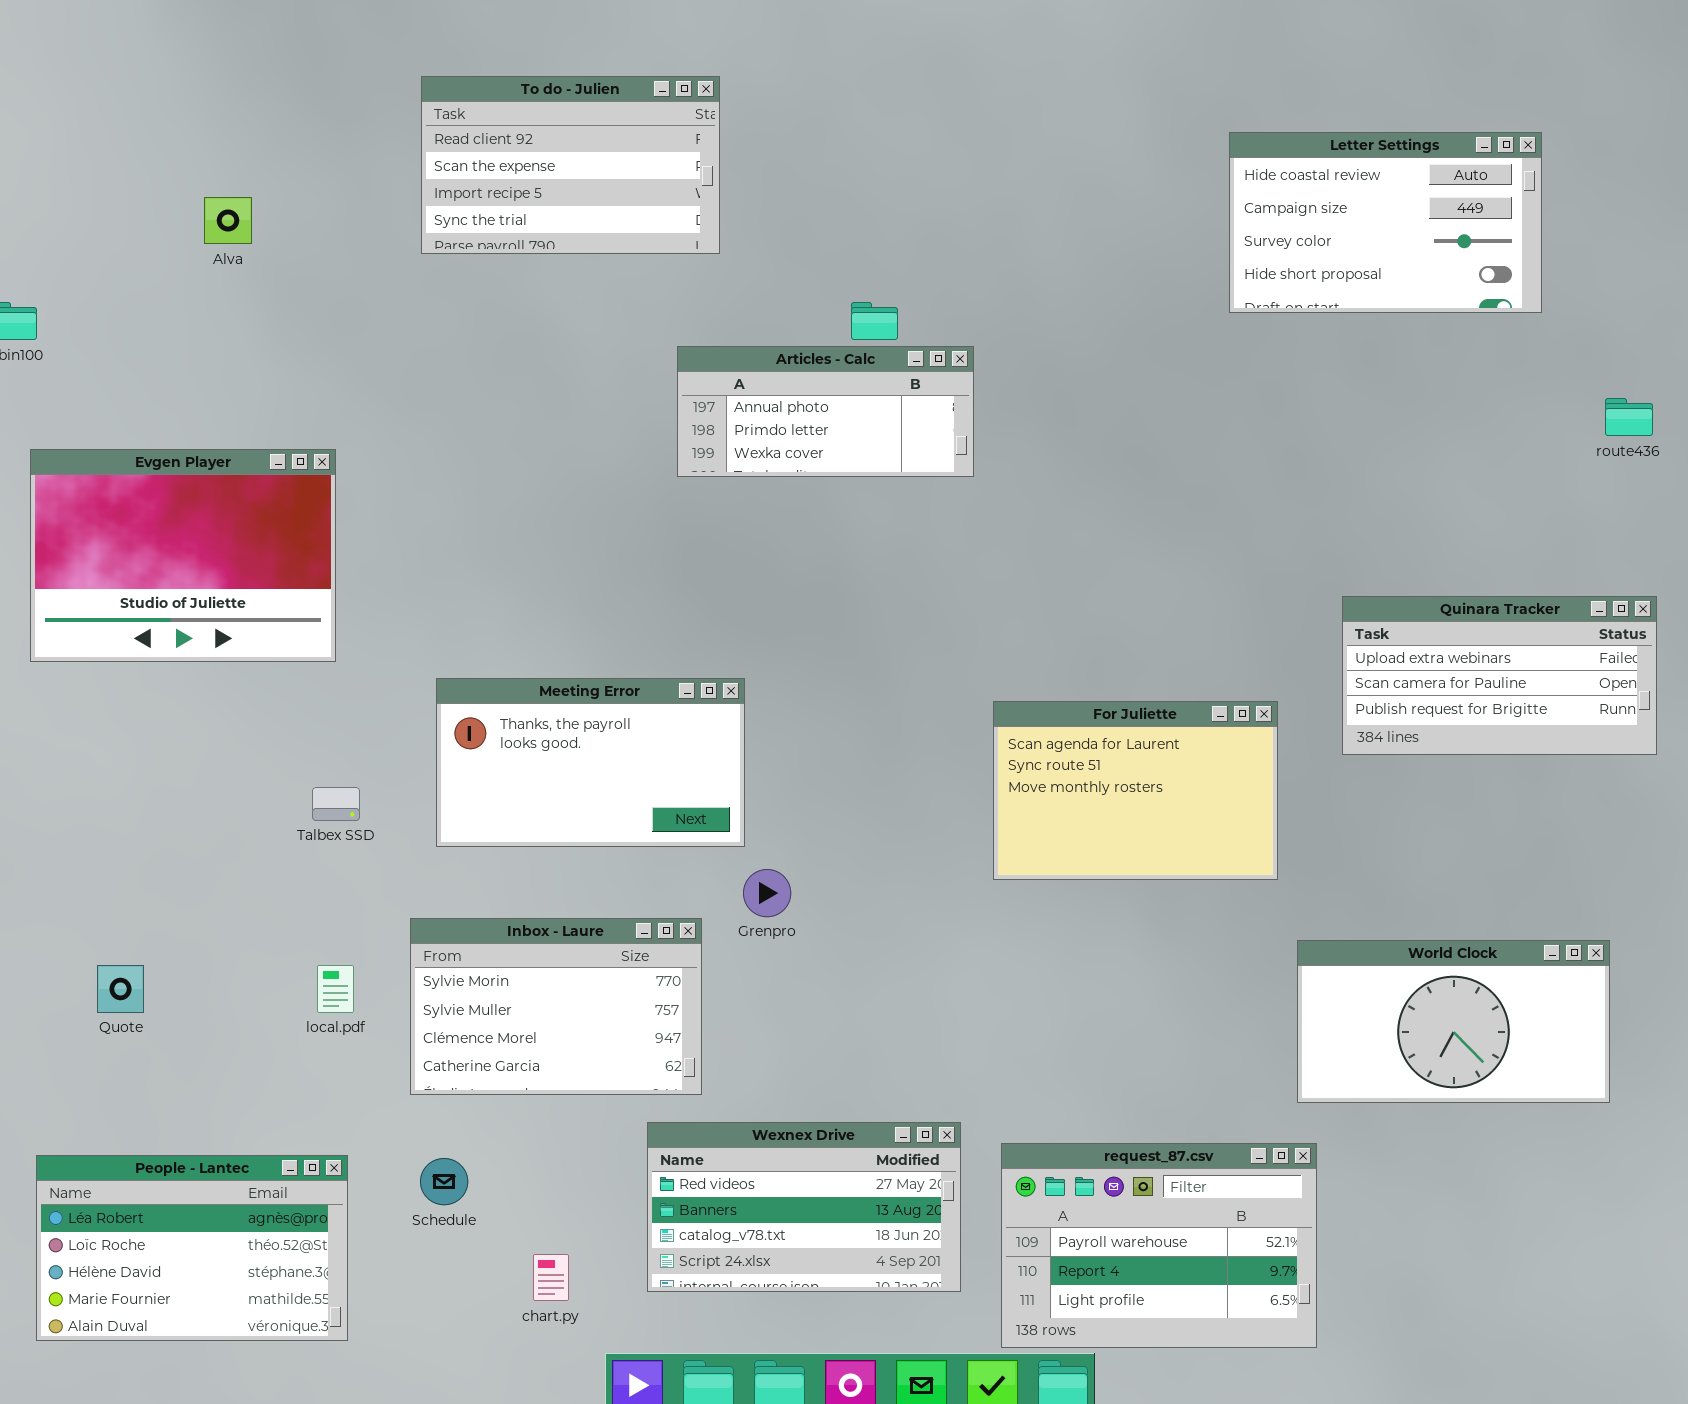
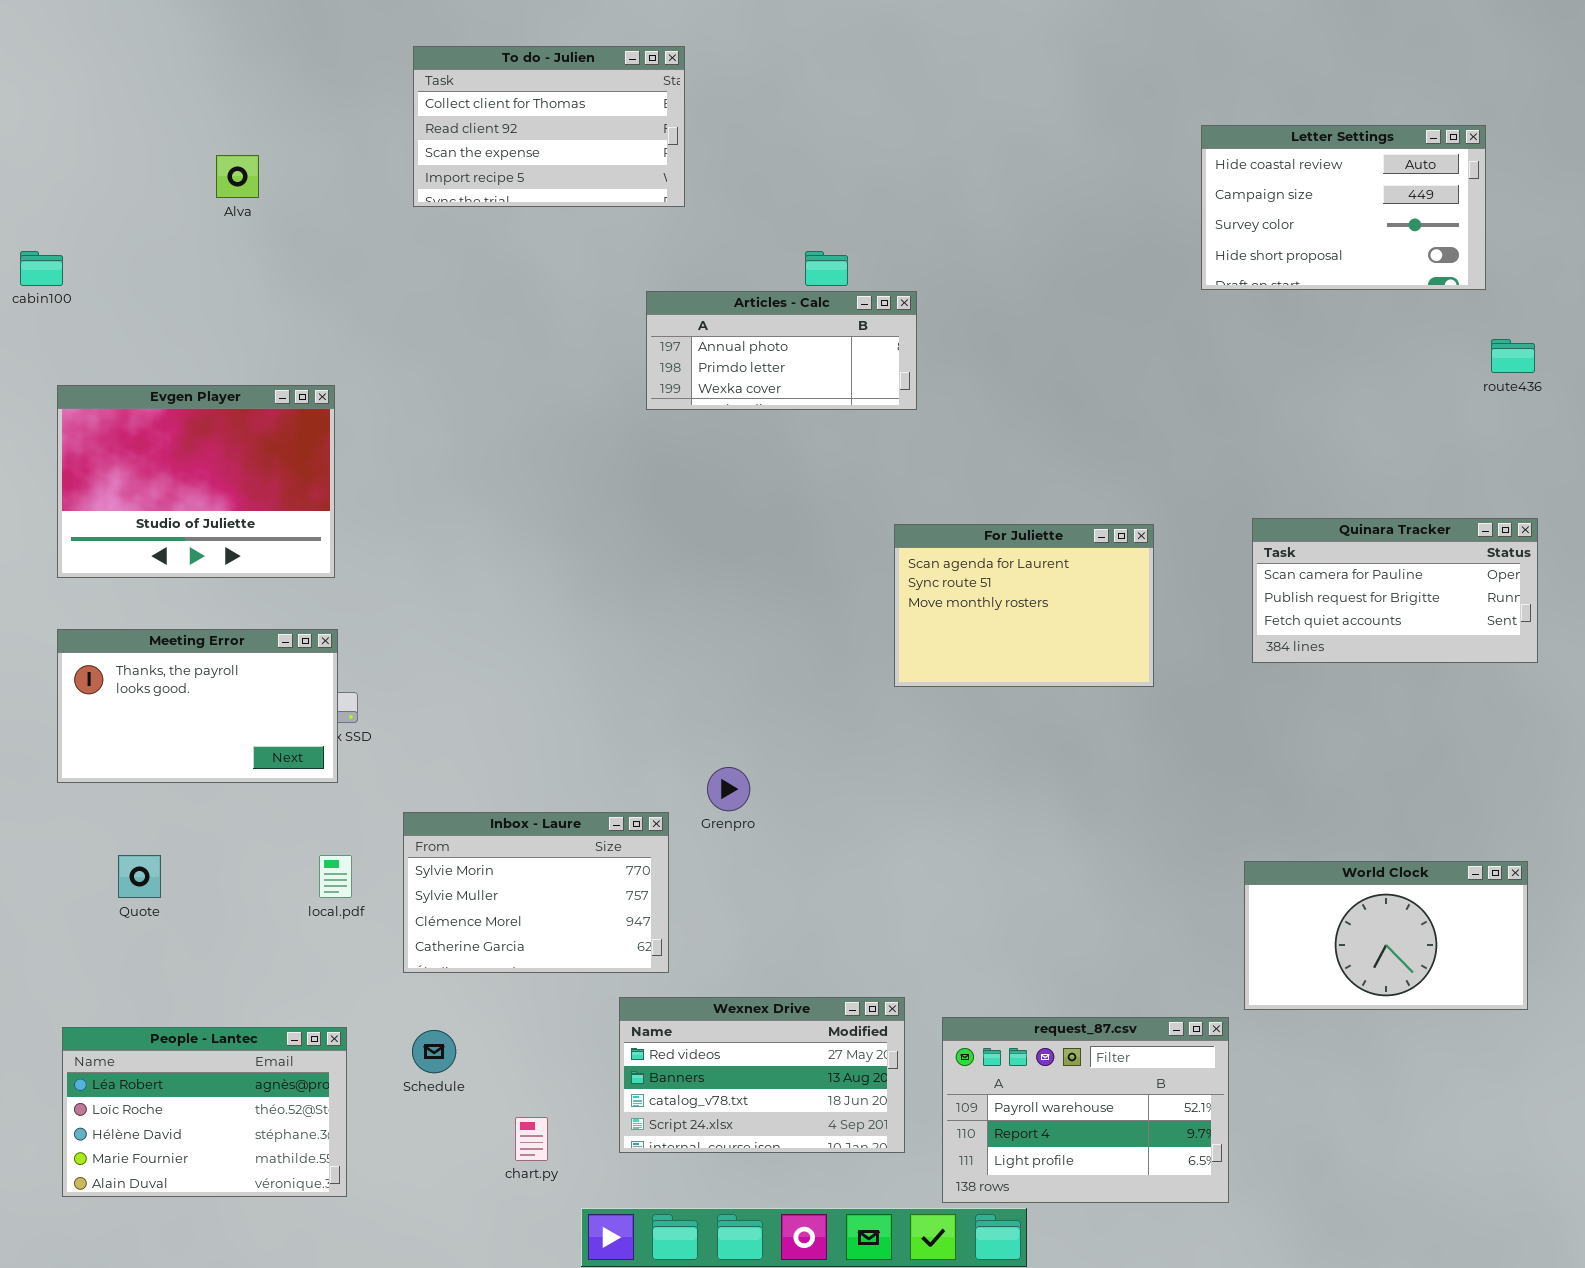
To do - Julien: [421,76,720,254] -> [413,46,685,207], scrolled up 1 row
Letter Settings: [1229,132,1542,313] -> [1201,125,1486,290], moved
Quinara Tracker: [1342,596,1657,755] -> [1252,518,1538,663], scrolled down 1 row
Meeting Error: [436,678,745,847] -> [57,629,338,783], moved
For Juliette: [993,701,1278,880] -> [894,524,1154,687], moved
World Clock: [1297,940,1610,1103] -> [1244,861,1528,1010], moved

